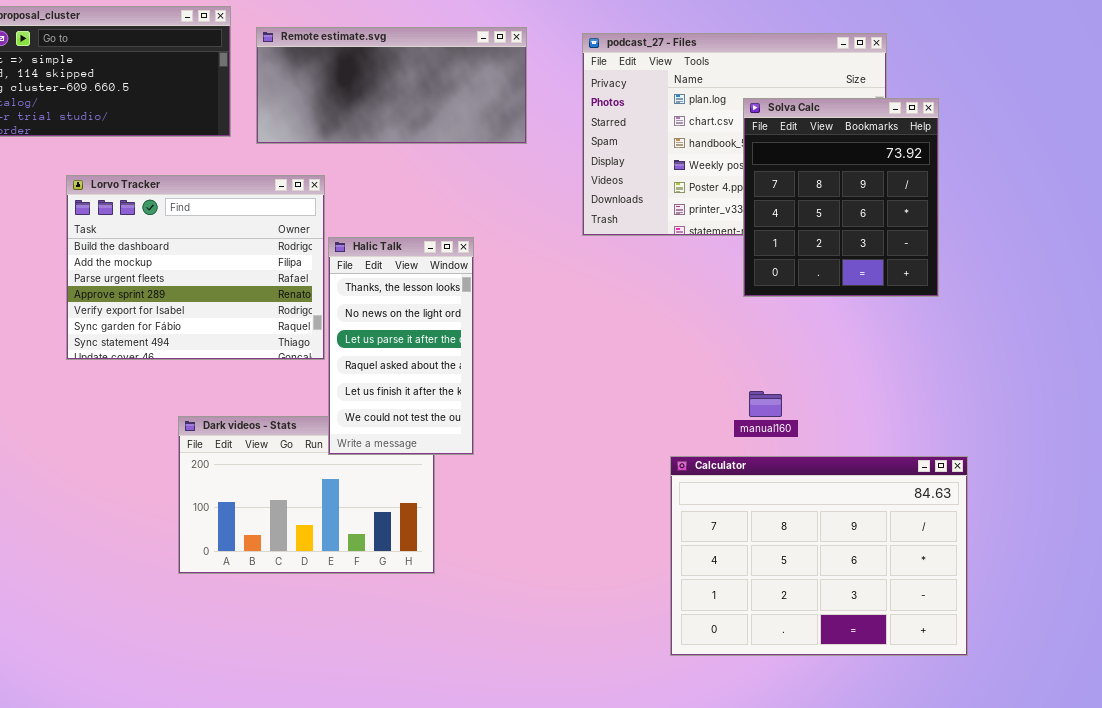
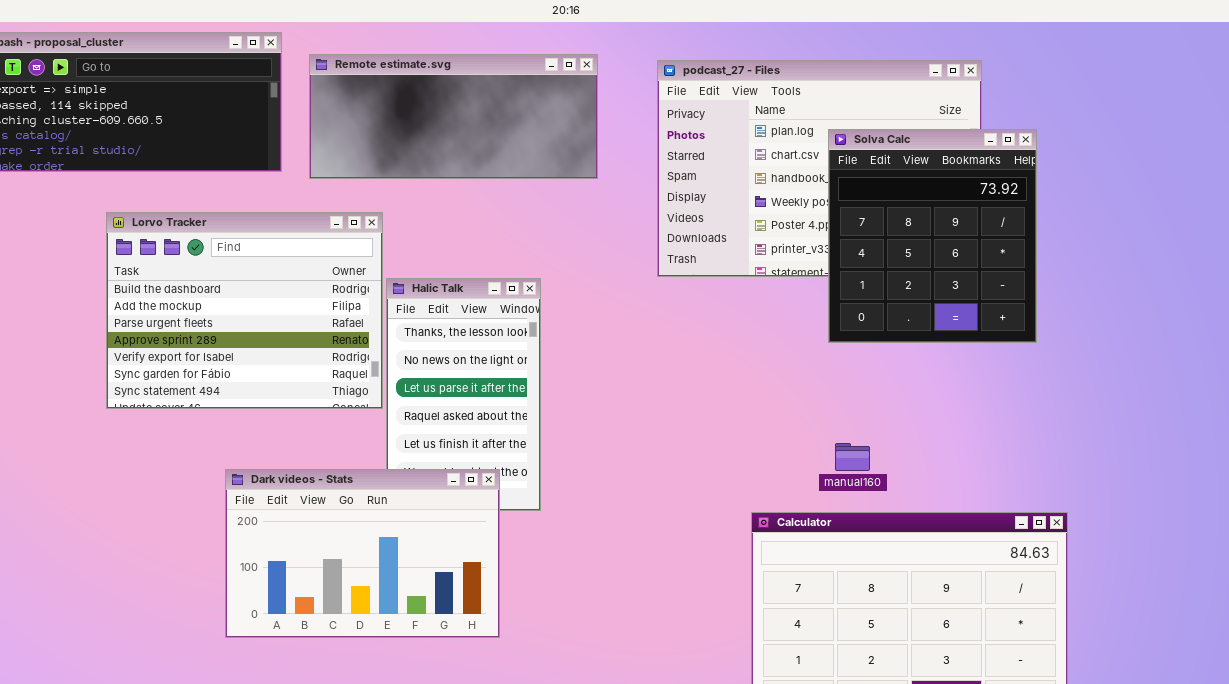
Dark videos - Stats: [178,416,435,574] -> [225,469,500,638], raised

